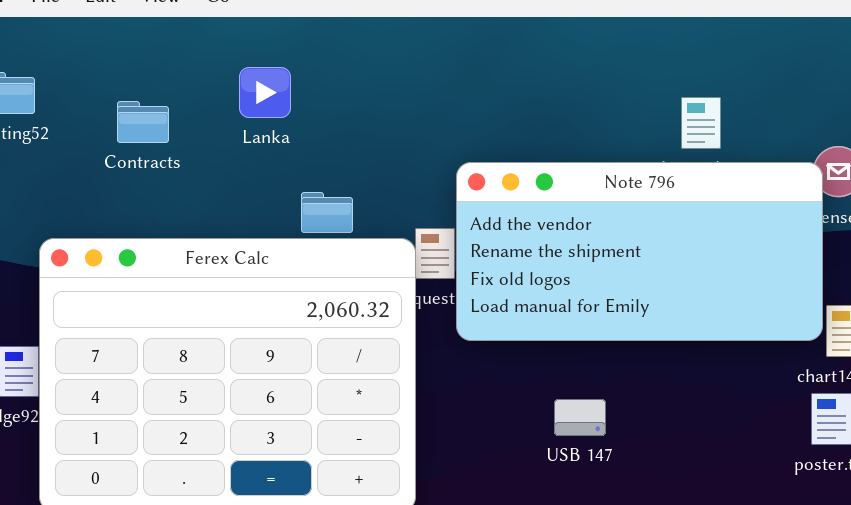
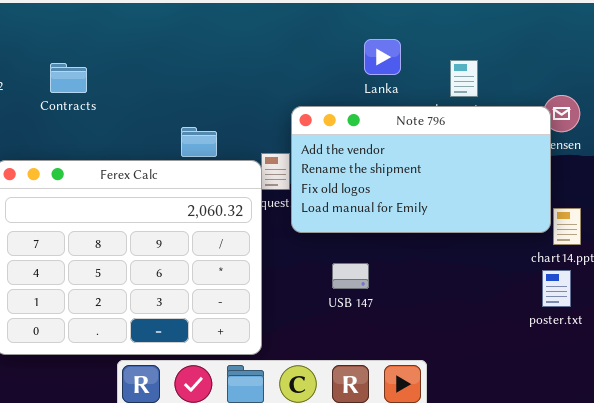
Lanka: [239,67,291,118] -> [364,39,401,75], moved
USB 147: [554,399,606,436] -> [332,263,369,289], moved

